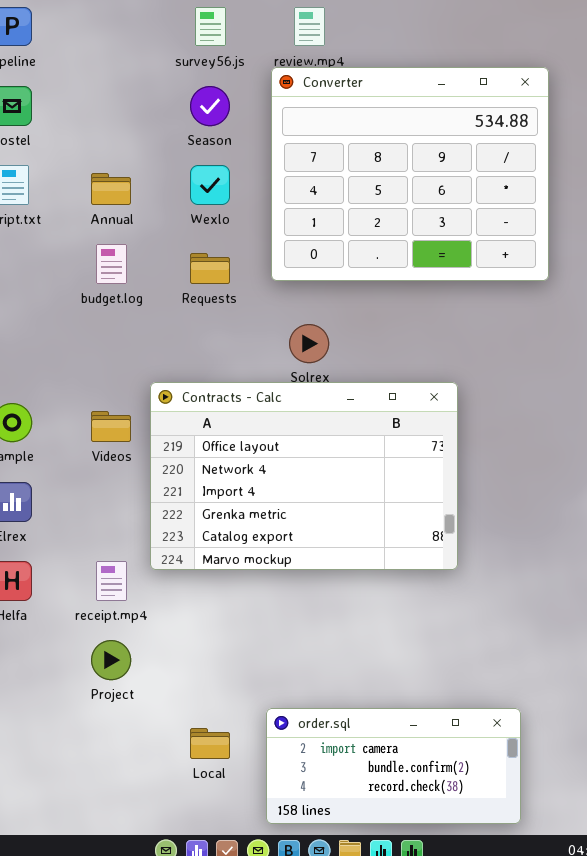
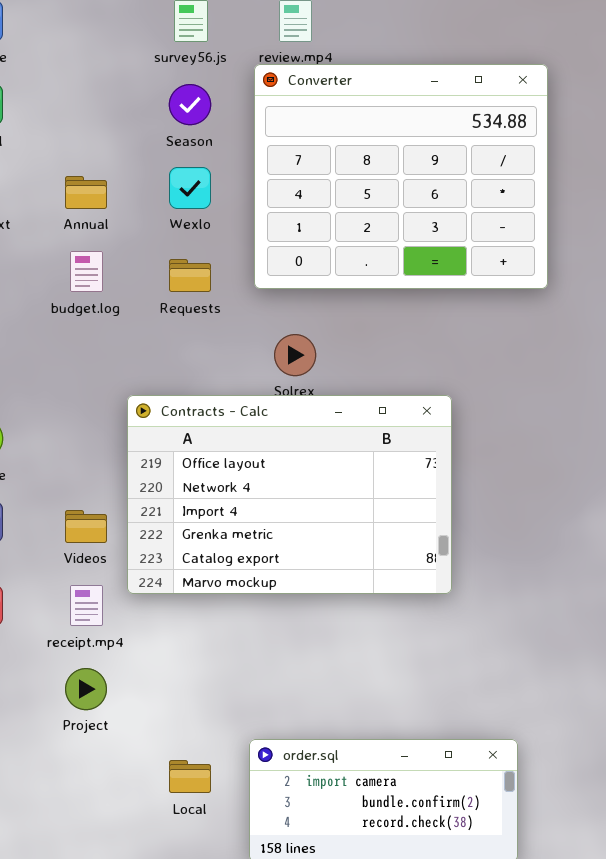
Videos: [91,411,131,442] -> [65,510,107,543], moved

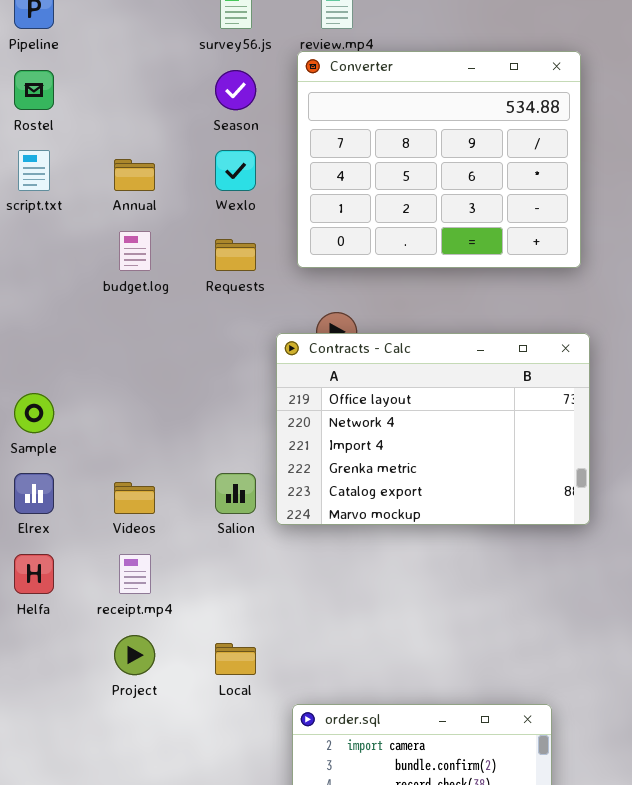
Contracts - Calc: [127,395,452,594] -> [276,333,590,525], moved
Local: [169,760,211,793] -> [215,643,256,675], moved

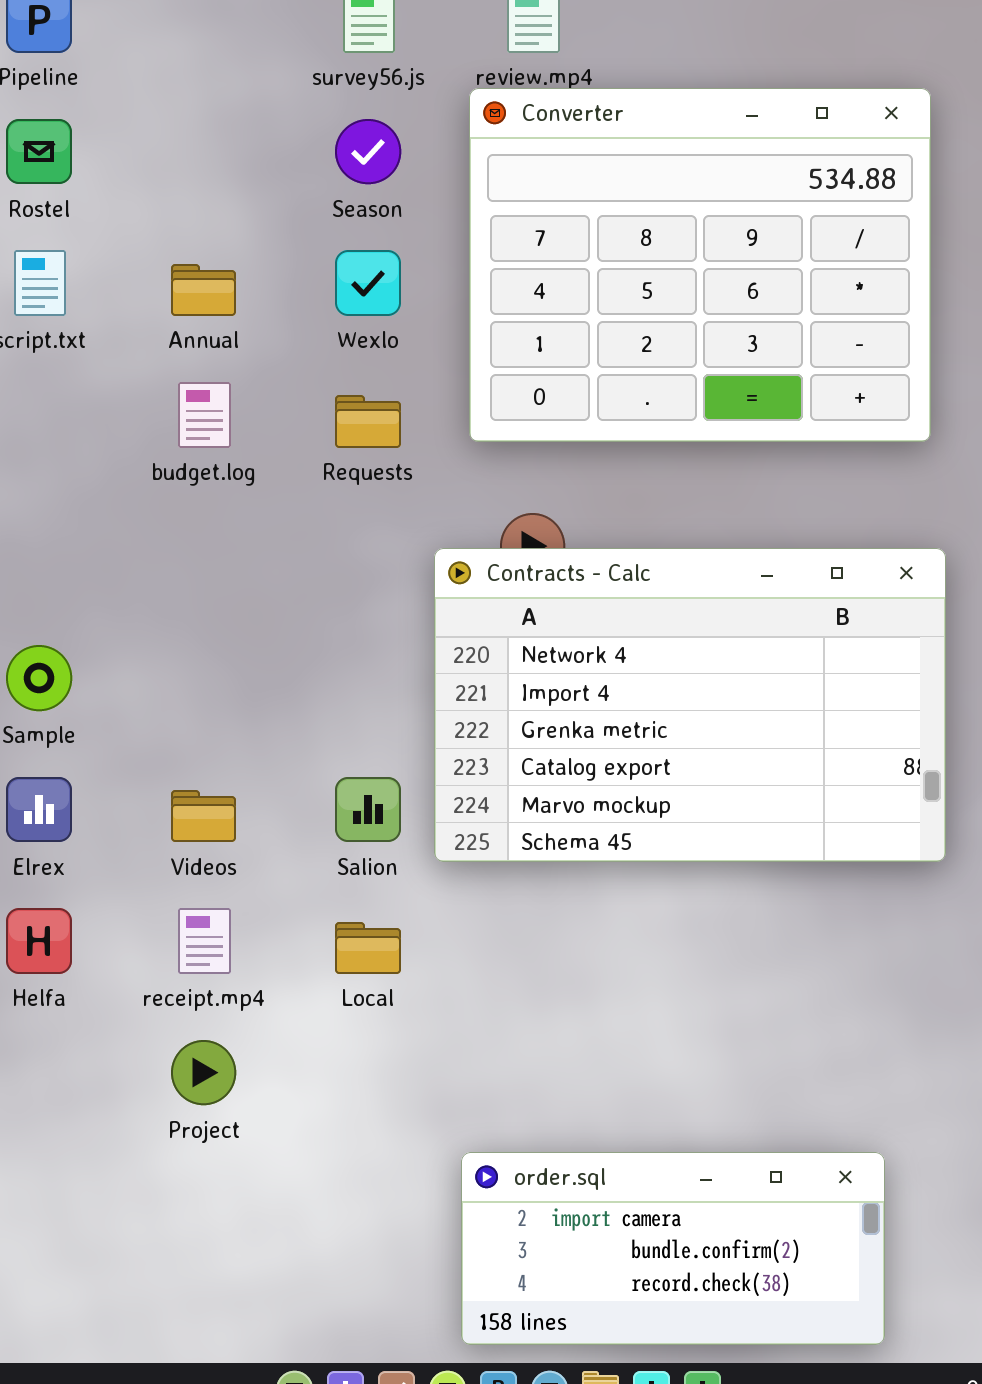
Contracts - Calc: [276,333,590,525] -> [434,548,946,862], scrolled down 1 row
Local: [215,643,256,675] -> [335,922,401,974], moved

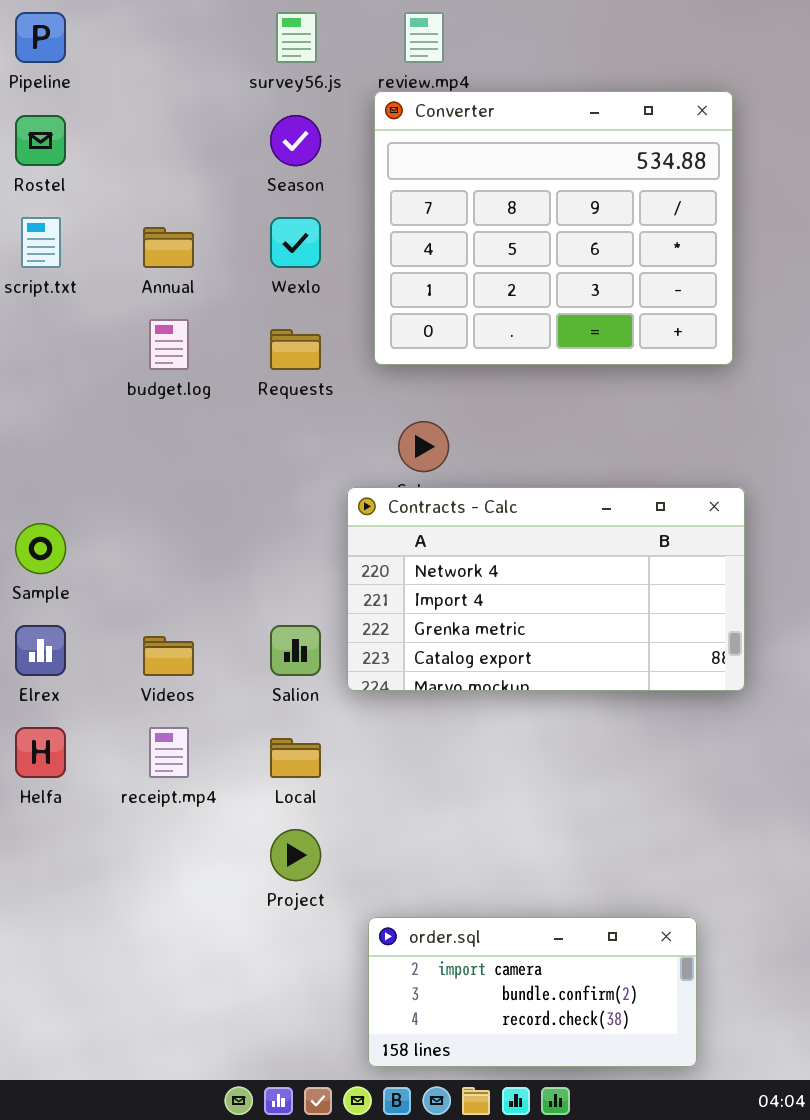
Contracts - Calc: [434,548,946,862] -> [347,487,745,691], resized
Project: [171,1040,236,1105] -> [270,829,321,881], moved

